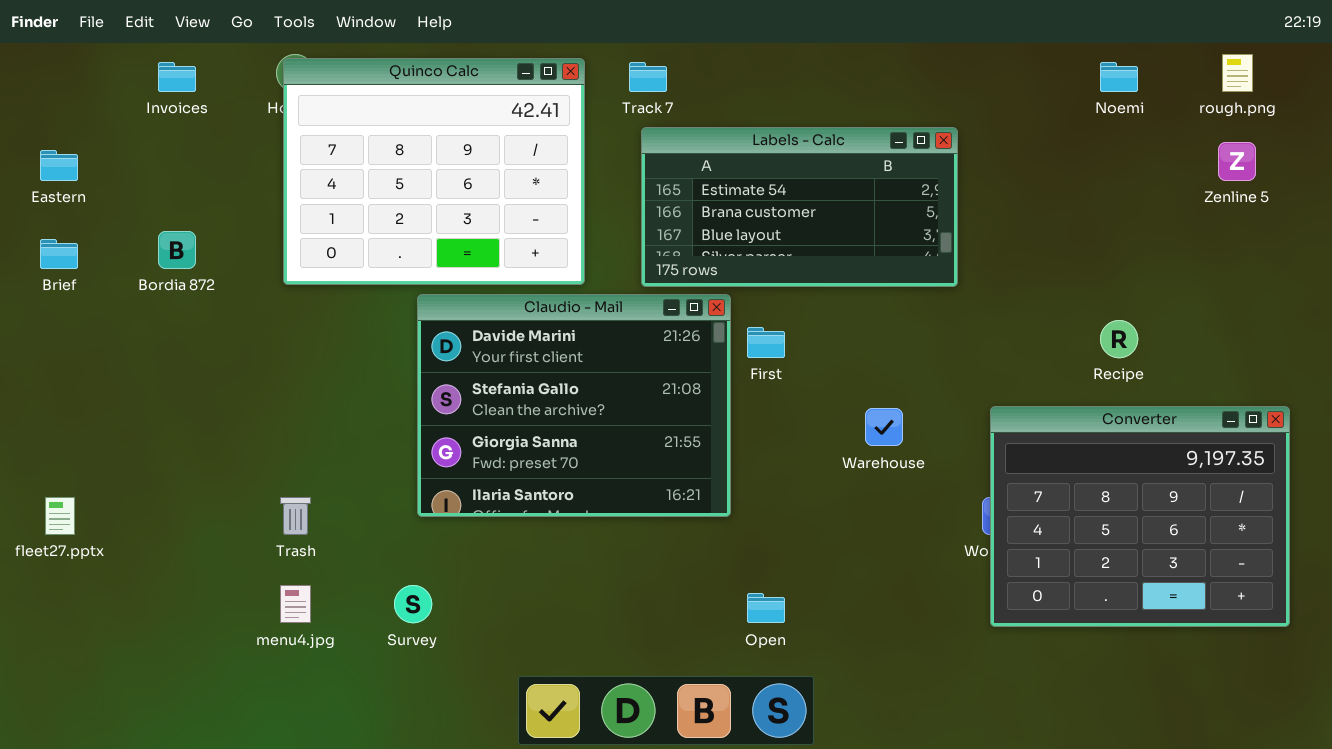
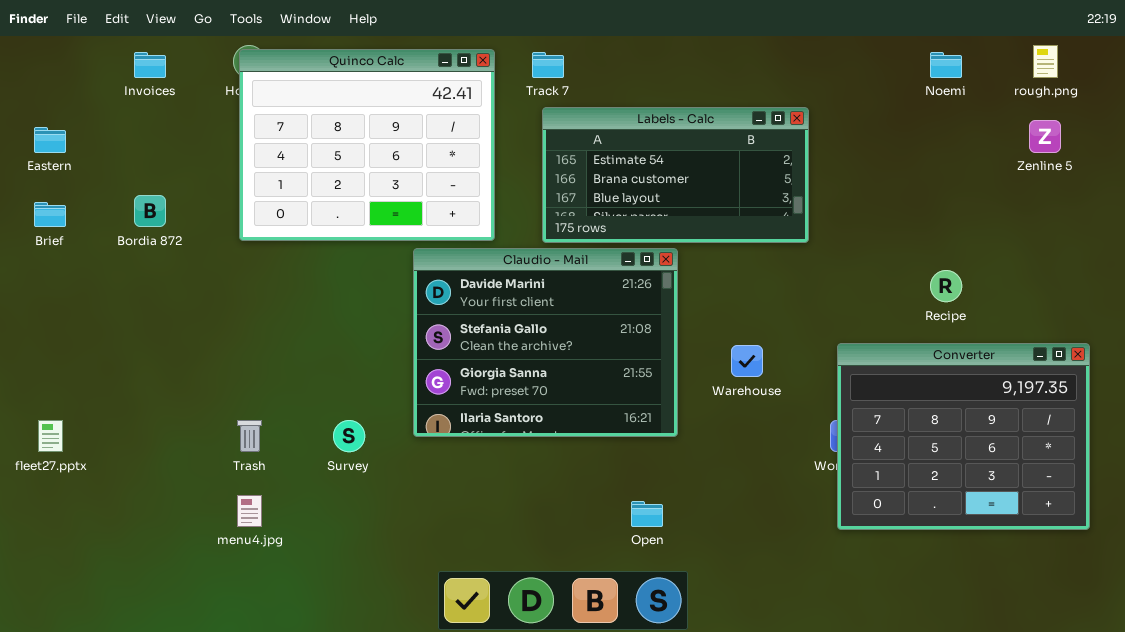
Claudio - Mail: [417,294,731,517] -> [413,248,678,437], moved
Survey: [394,585,432,623] -> [333,420,365,452], moved

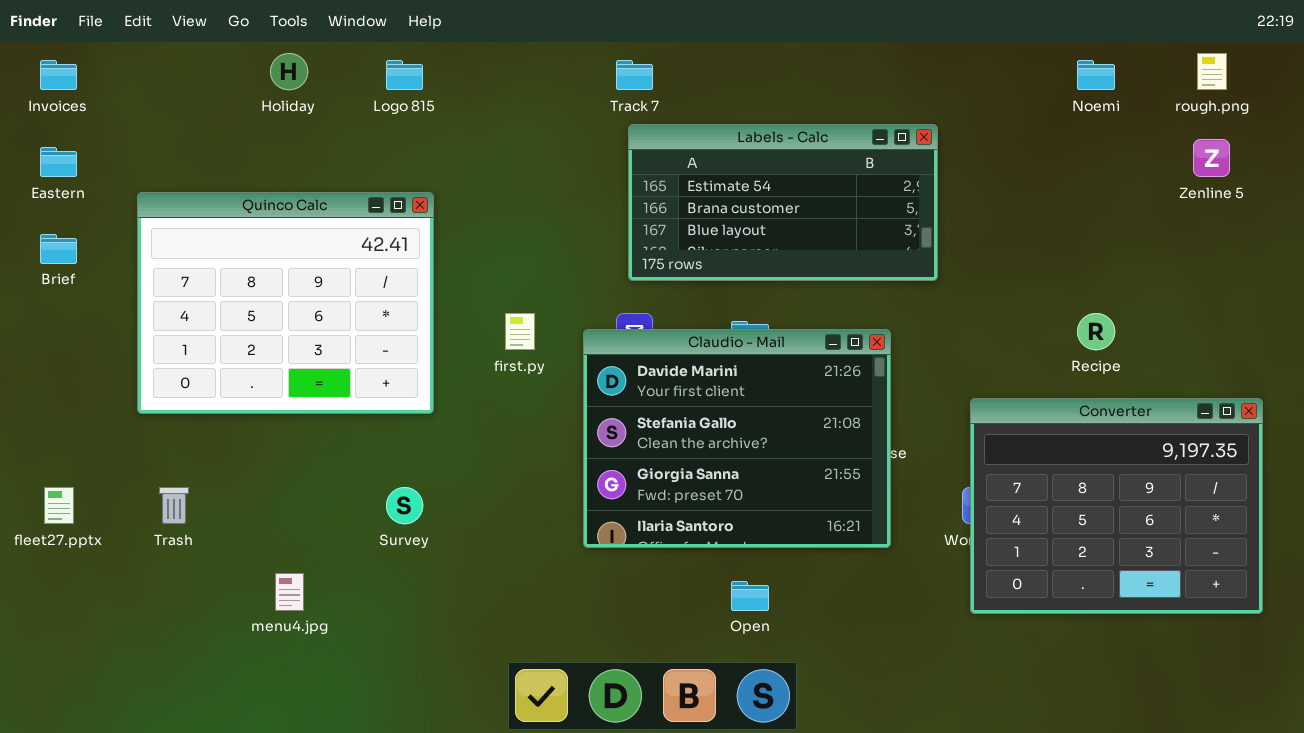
Quinco Calc: [239,49,495,241] -> [137,192,434,414], moved
Invoices: [134,52,166,78] -> [40,60,77,90], moved
Claudio - Mail: [413,248,678,437] -> [583,329,891,548], moved
Trash: [237,420,262,452] -> [159,487,189,524], moved

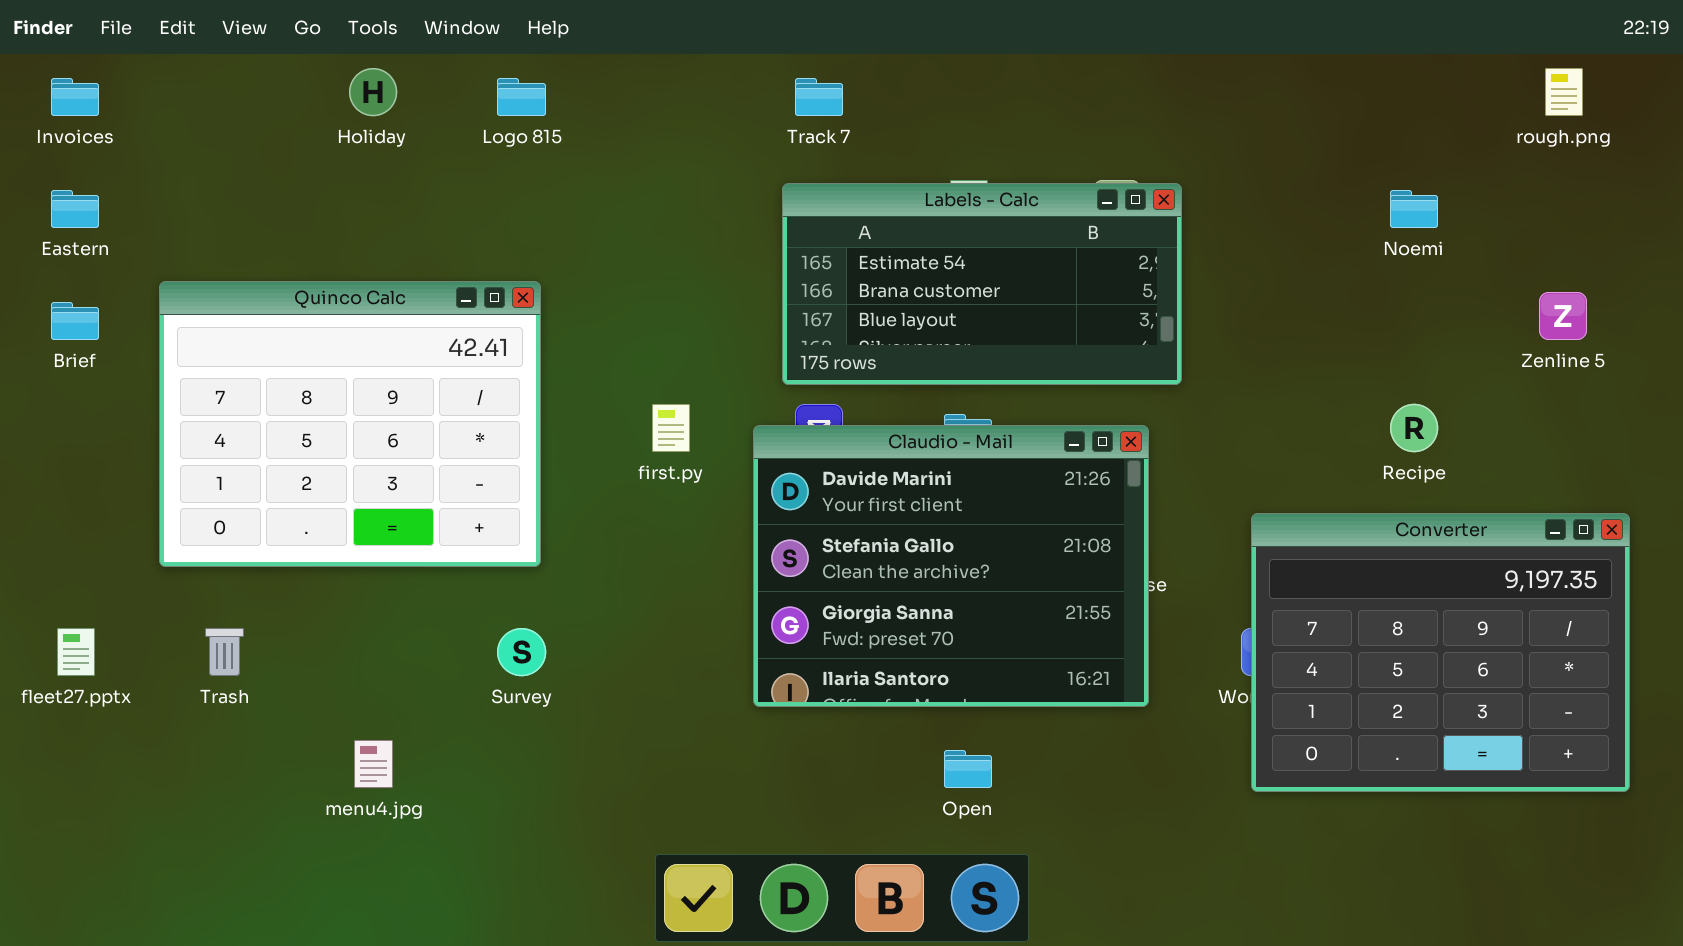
Noemi: [1077,60,1115,90] -> [1390,190,1438,228], moved
Labels - Calc: [628,124,938,281] -> [782,183,1182,385], moved
Zenline 5: [1193,139,1230,177] -> [1539,292,1587,340], moved
Quinco Calc: [137,192,434,414] -> [159,281,541,567], moved

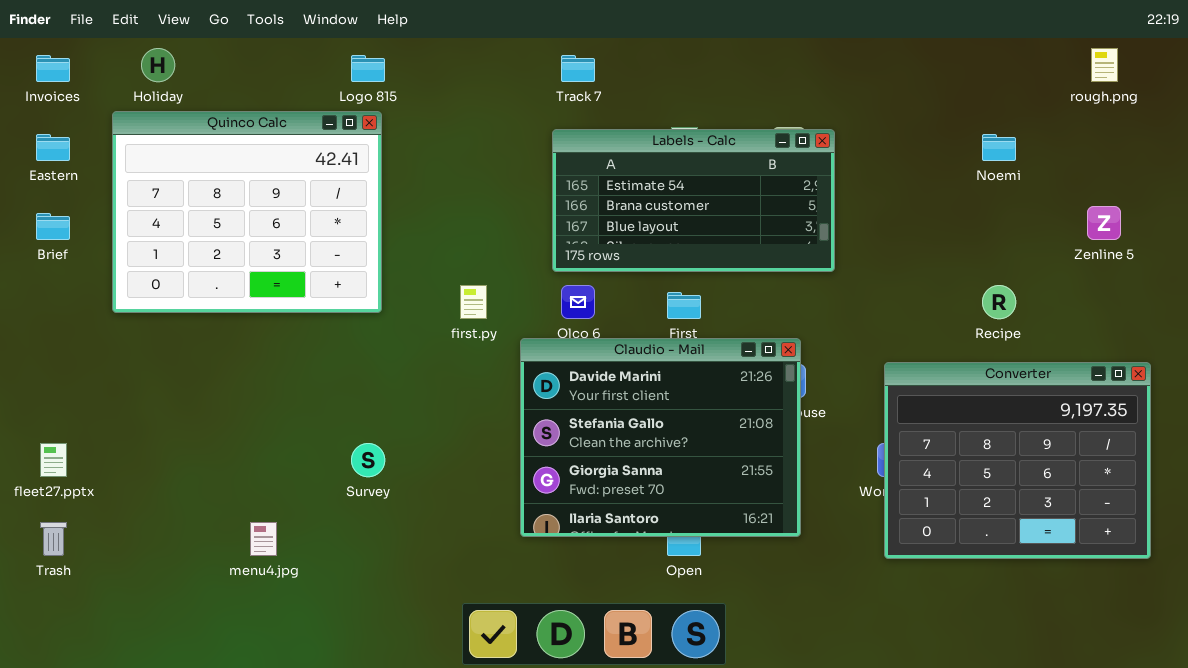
Holiday: [349,68,397,116] -> [141,48,175,82], moved
Quinco Calc: [159,281,541,567] -> [112,111,382,313], moved
Claudio - Mail: [753,425,1149,707] -> [520,338,801,537], moved
Trash: [205,628,244,676] -> [40,522,67,556], moved

